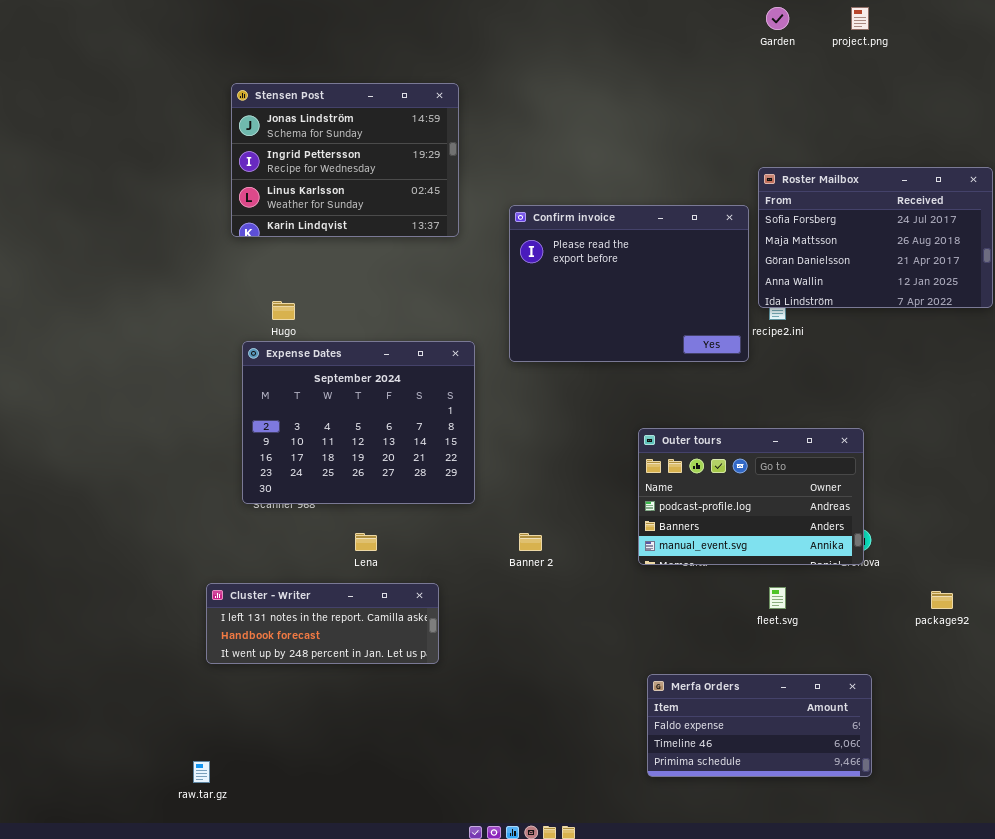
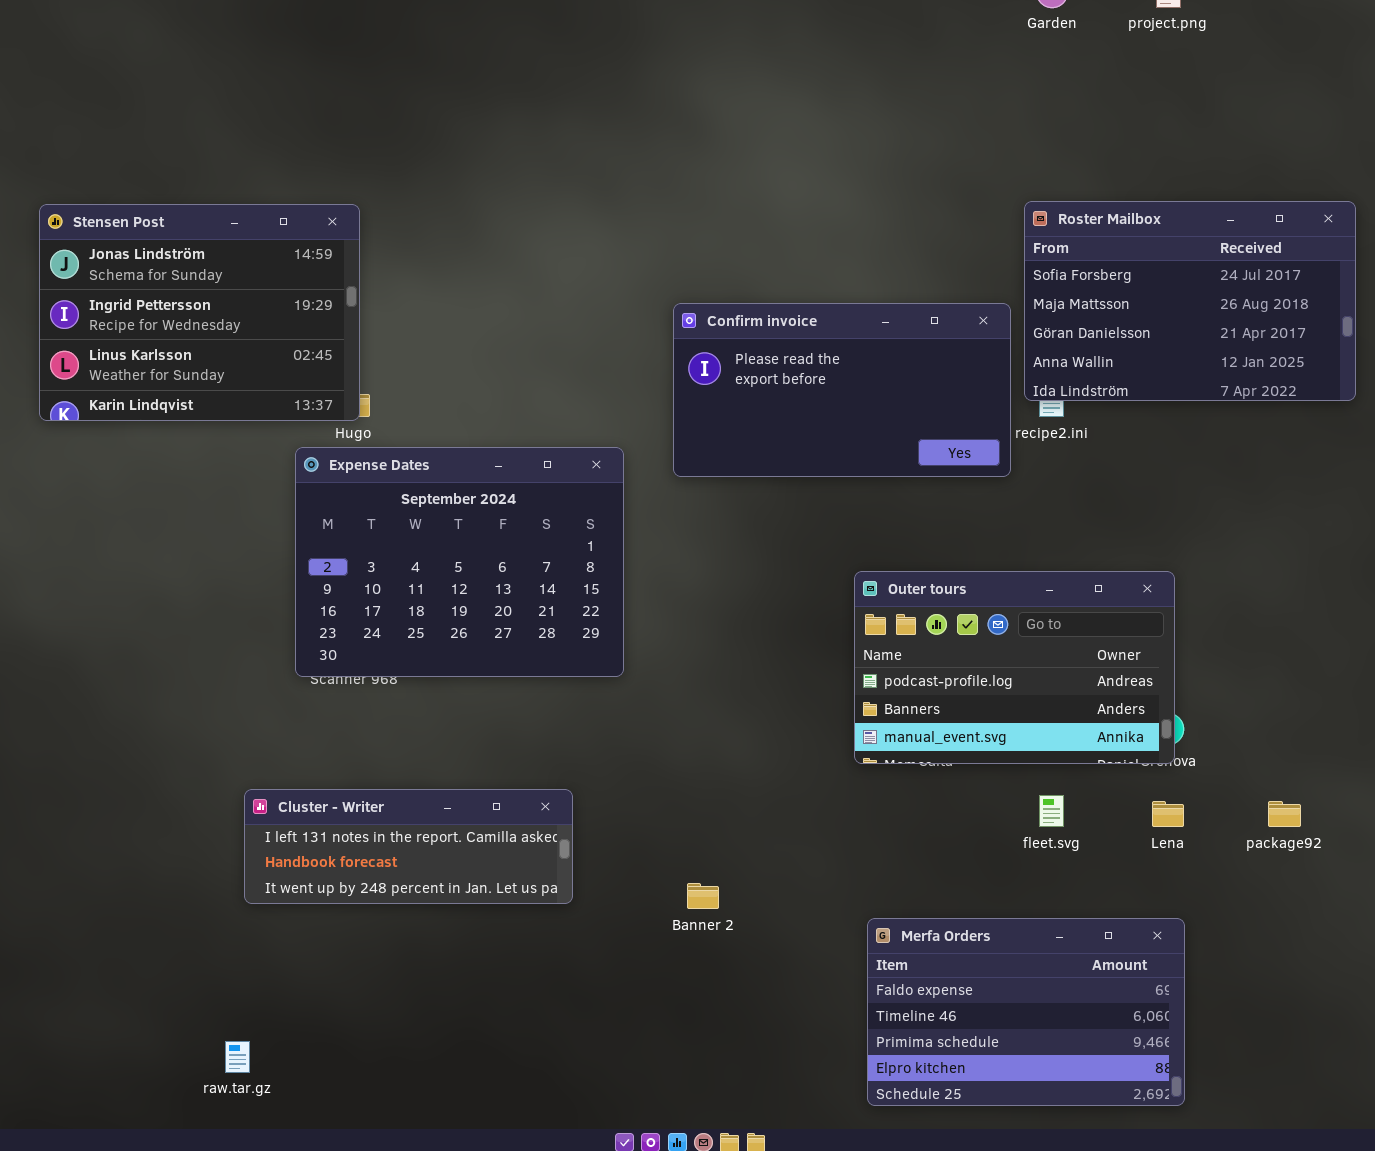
Stensen Post: [231,83,459,237] -> [39,204,360,421], moved
Confirm invoice: [509,205,749,362] -> [673,303,1011,477], resized
Lena: [355,533,377,551] -> [1152,801,1184,827], moved
Banner 2: [519,533,542,551] -> [687,883,719,909], moved
Merfa Orders: [647,674,872,777] -> [867,918,1185,1106], resized

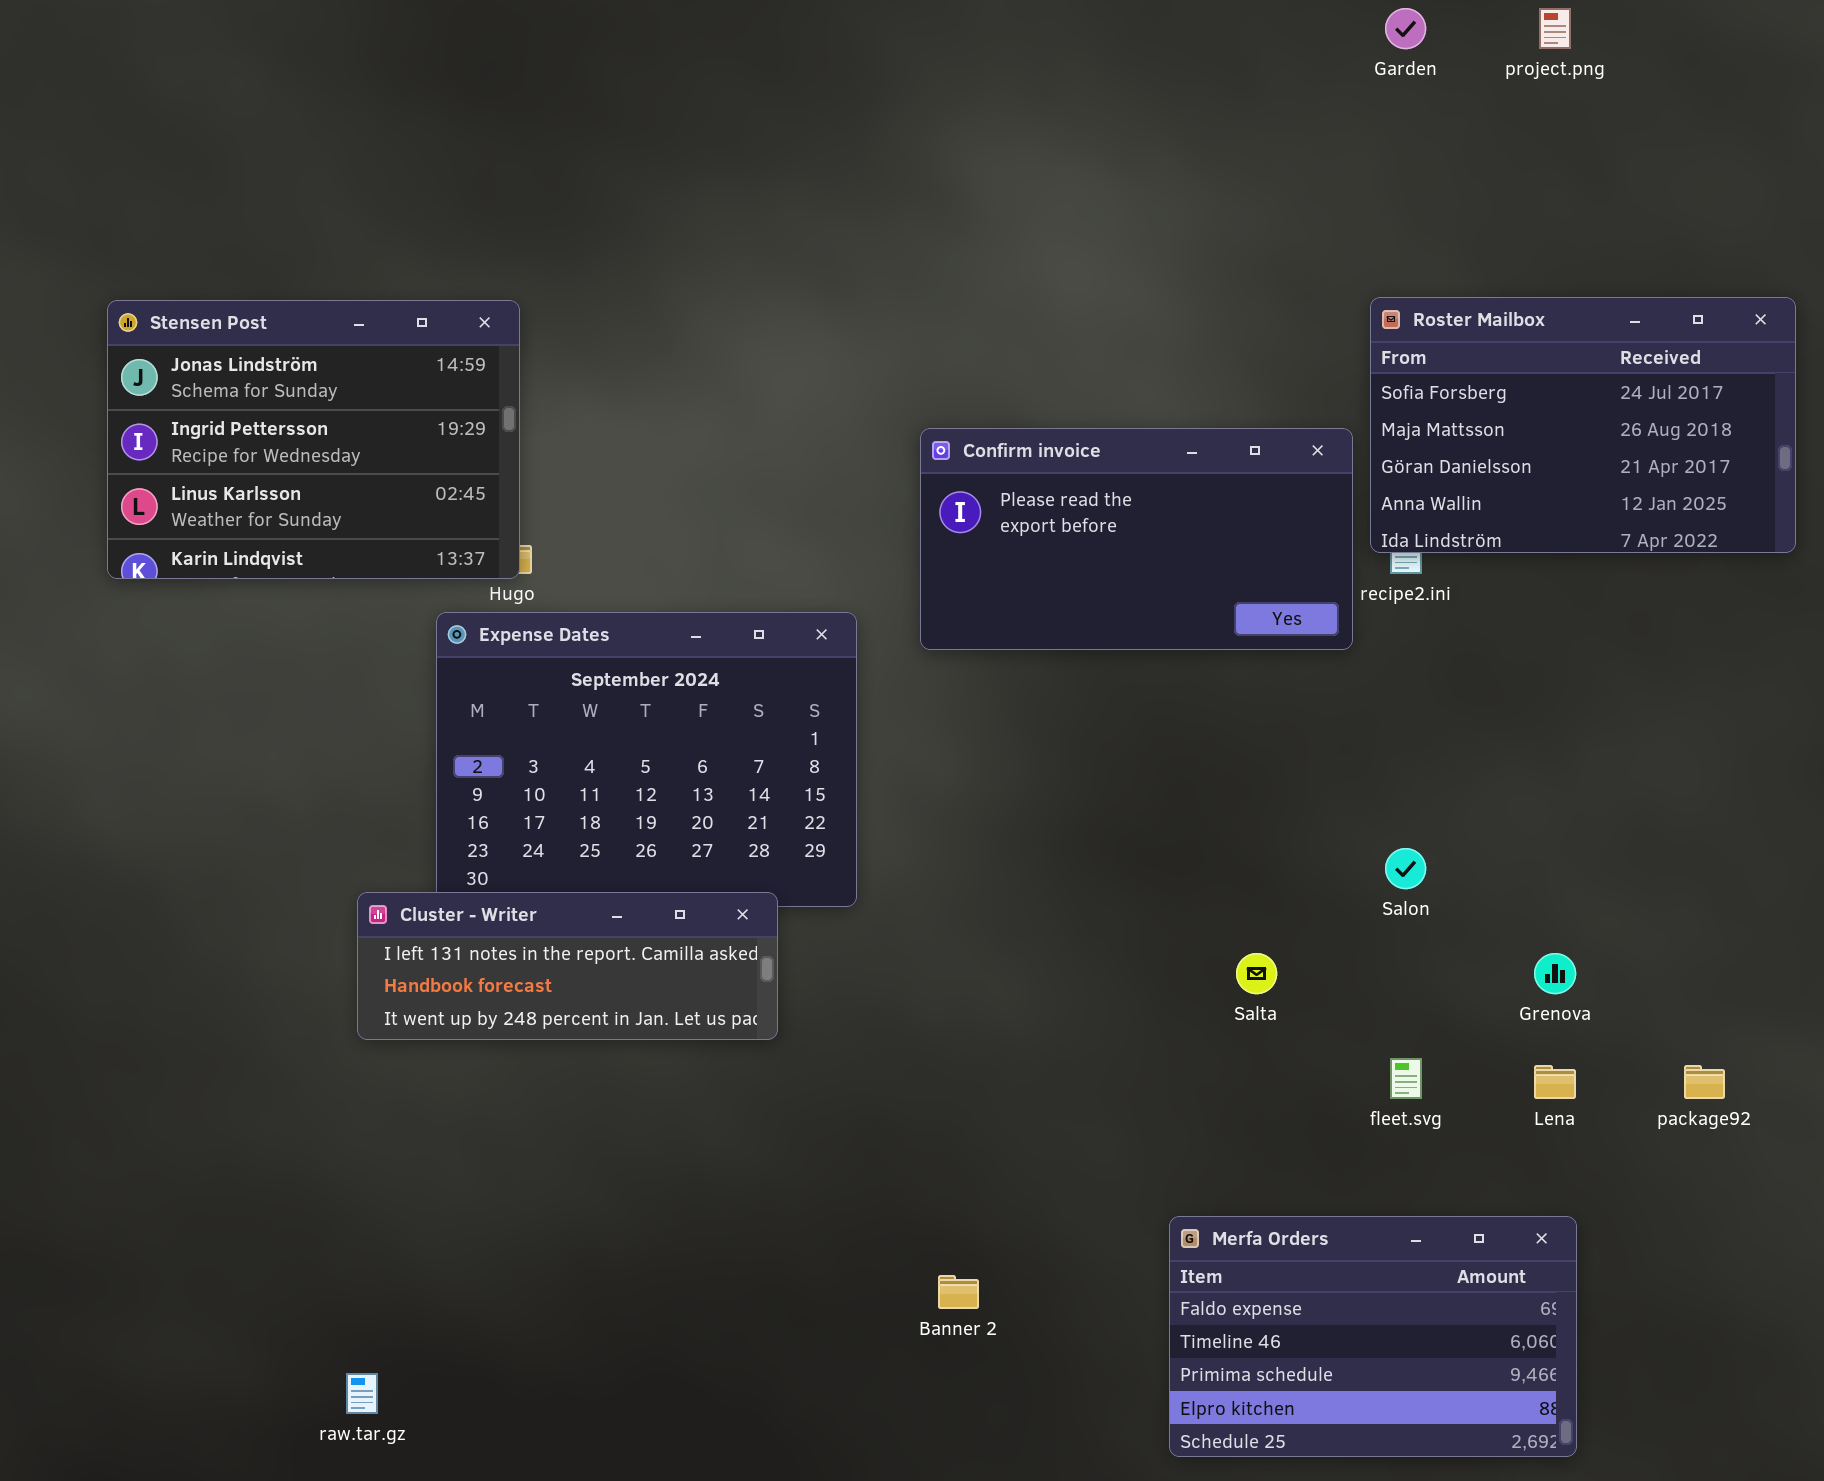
Outer tours: [854,571,1175,764] -> none, closed
Cluster - Writer: [244,789,573,904] -> [357,892,778,1040], moved
Banner 2: [687,883,719,909] -> [938,1275,979,1309], moved

